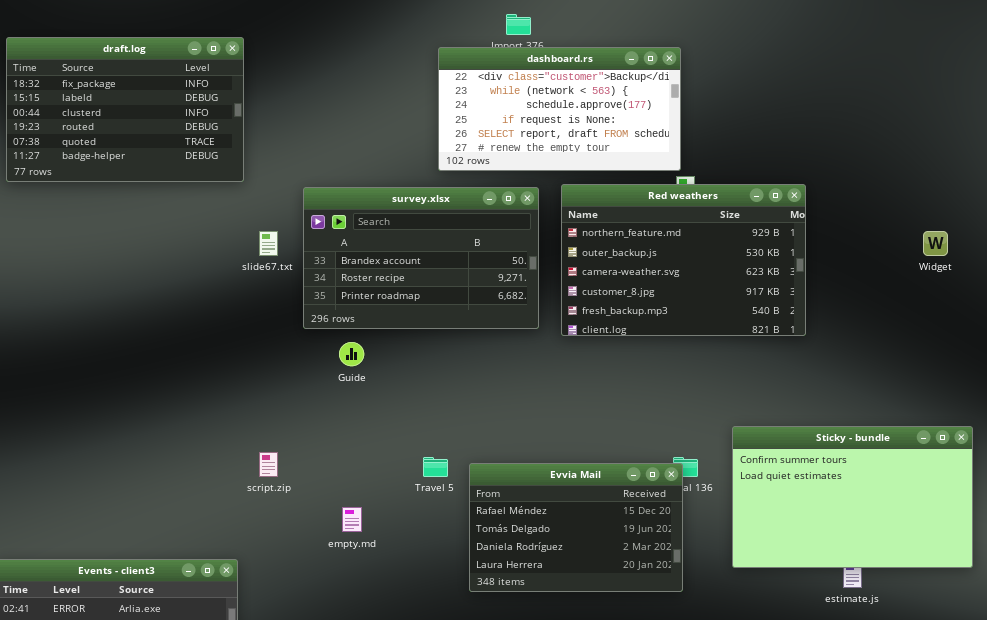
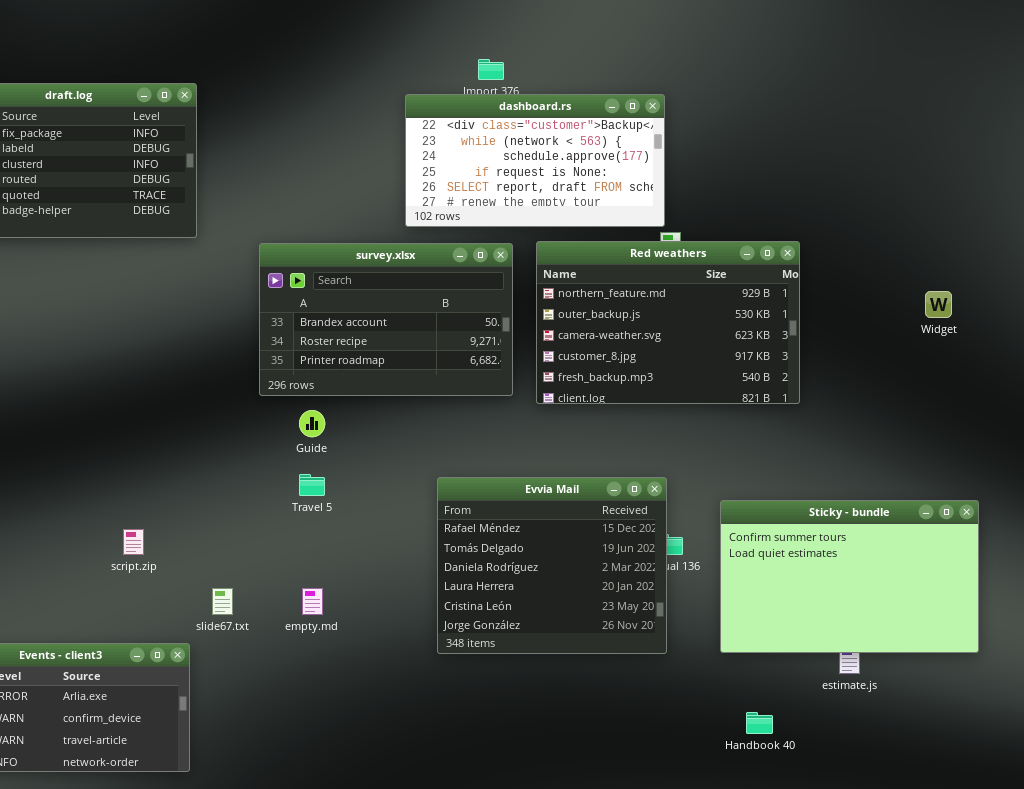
slide67.txt: [259,231,278,256] -> [212,588,233,615], moved
script.zip: [259,452,278,477] -> [123,529,144,555], moved
Travel 5: [423,457,448,477] -> [299,474,325,496], moved
Evvia Mail: [469,463,683,592] -> [437,477,667,654], moved, resized

